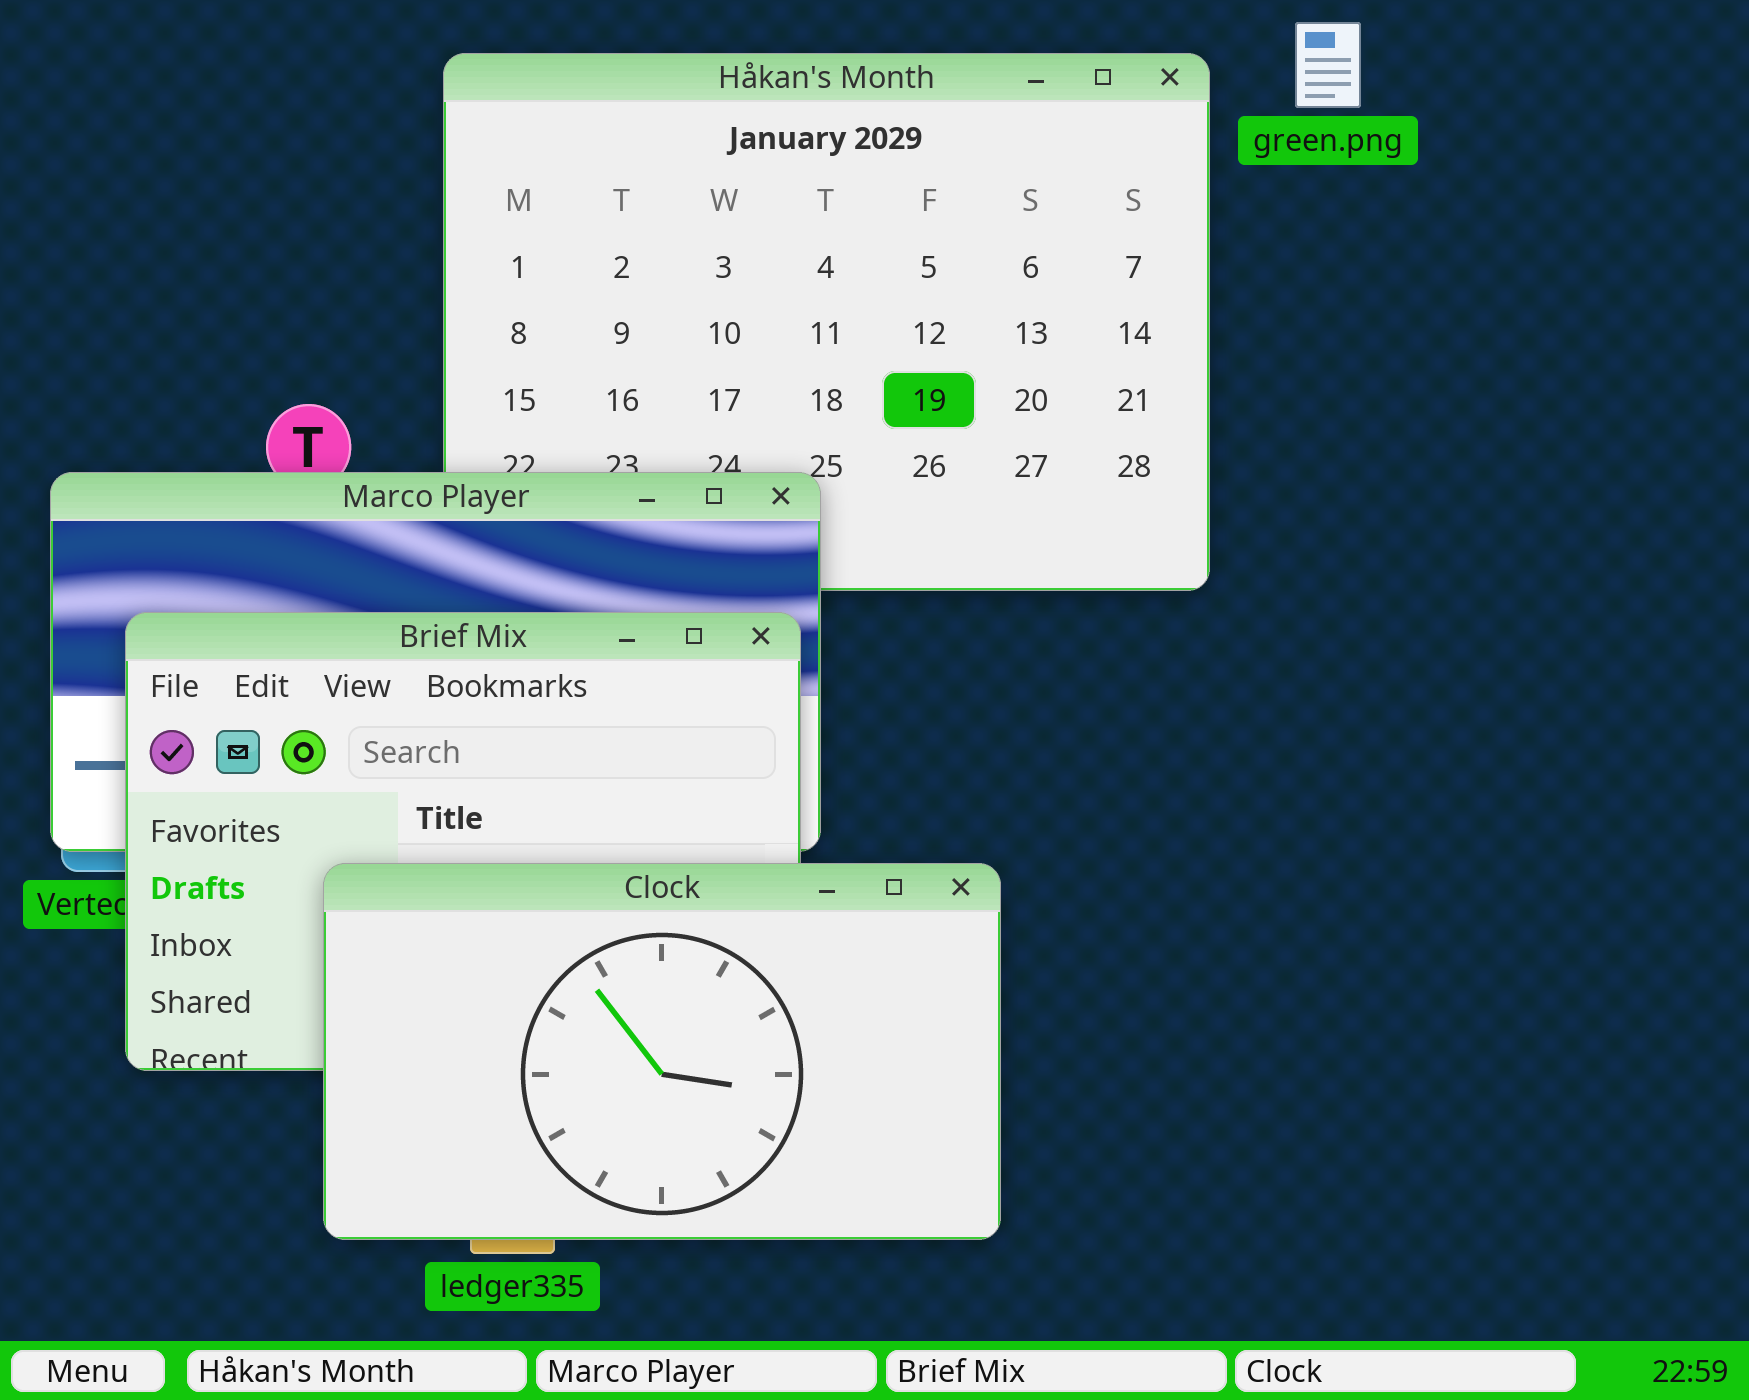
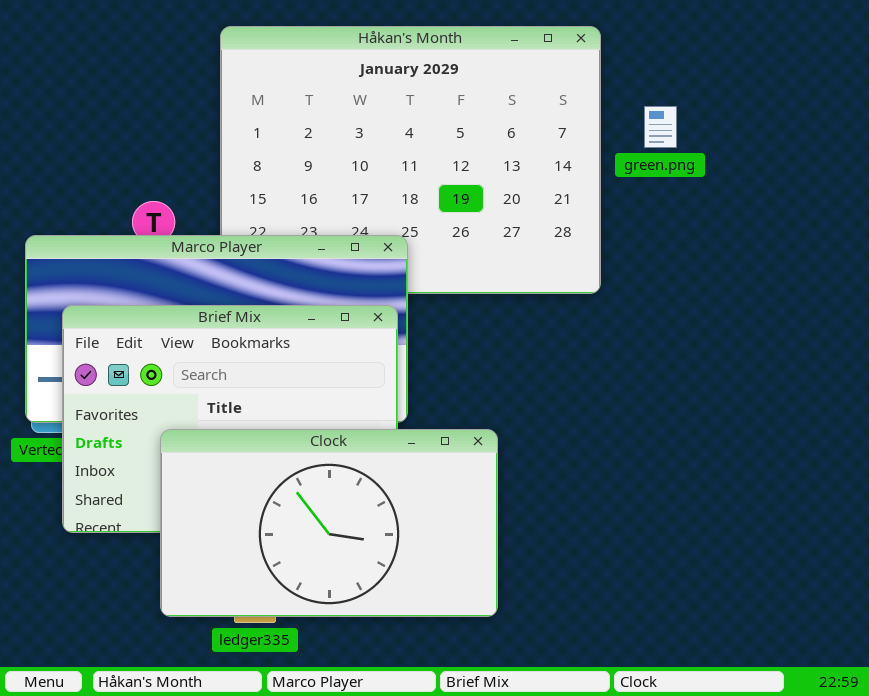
green.png: [1295,22,1361,108] -> [644,106,677,148], moved

